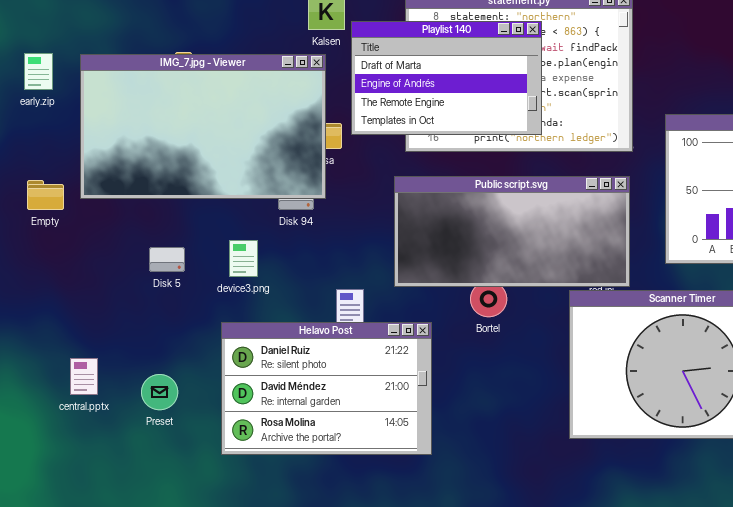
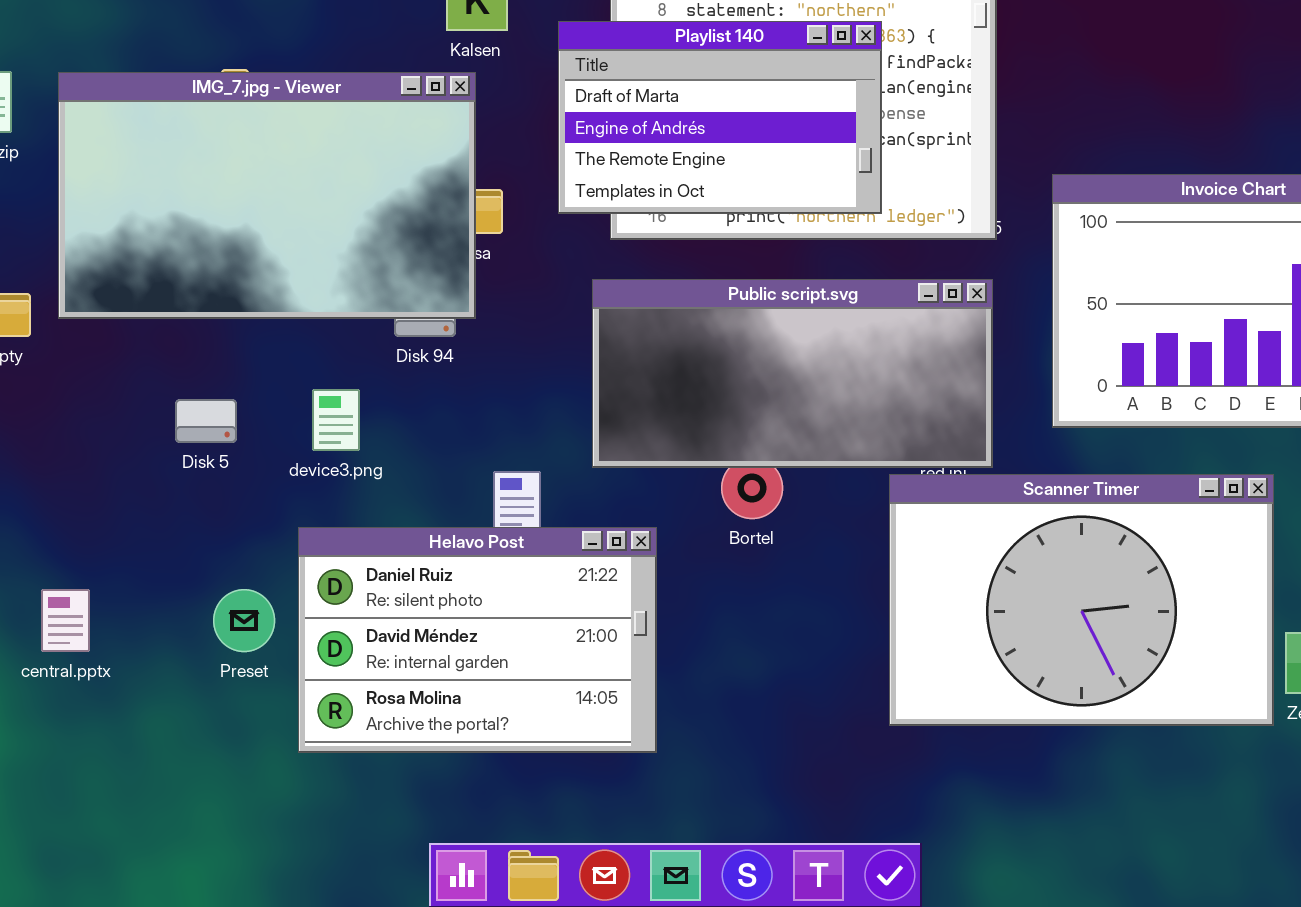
Playlist 140: [351,21,542,135] -> [558,21,882,214], moved
Preset: [141,374,178,410] -> [213,589,275,652], moved

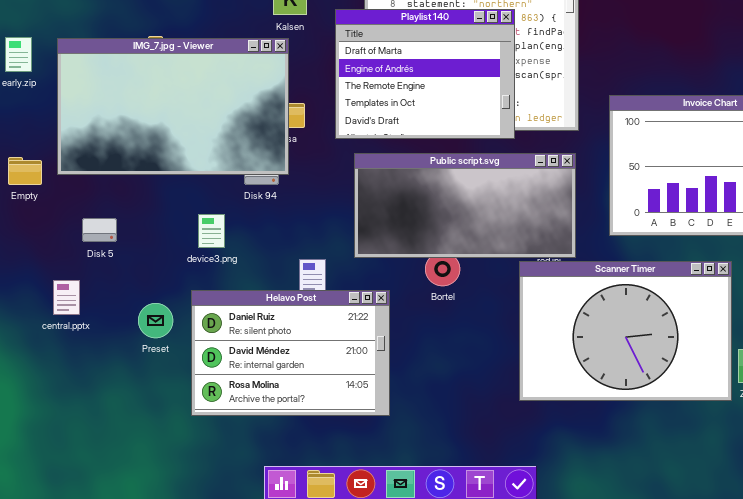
Playlist 140: [558,21,882,214] -> [335,9,515,139], resized
Disk 5: [175,399,237,443] -> [82,218,117,242], moved
central.pptx: [41,589,90,652] -> [53,280,80,315], moved
Preset: [213,589,275,652] -> [138,303,173,338], moved

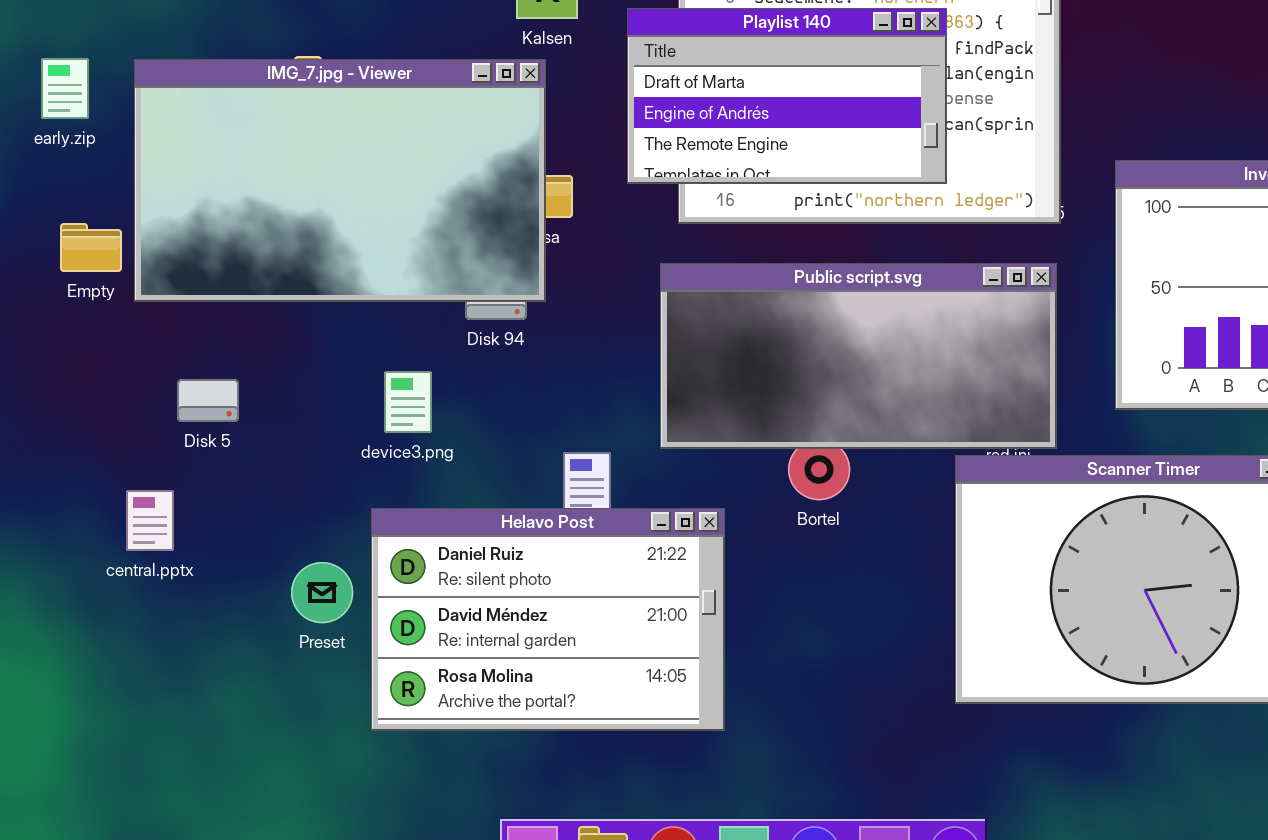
Playlist 140: [335,9,515,139] -> [627,8,947,184], resized
Empty: [8,157,42,185] -> [60,223,122,272], moved
Preset: [138,303,173,338] -> [291,562,353,623], moved

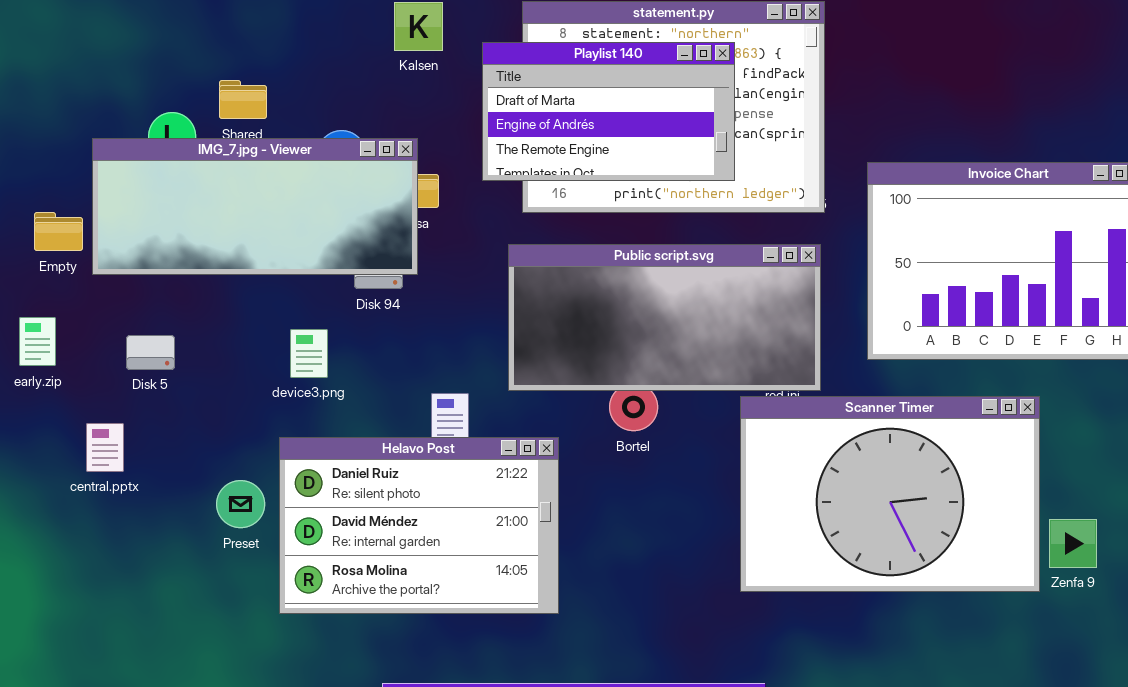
early.zip: [41,58,89,119] -> [19,317,56,366], moved
IMG_7.jpg - Viewer: [134,59,546,302] -> [92,138,418,275], resized

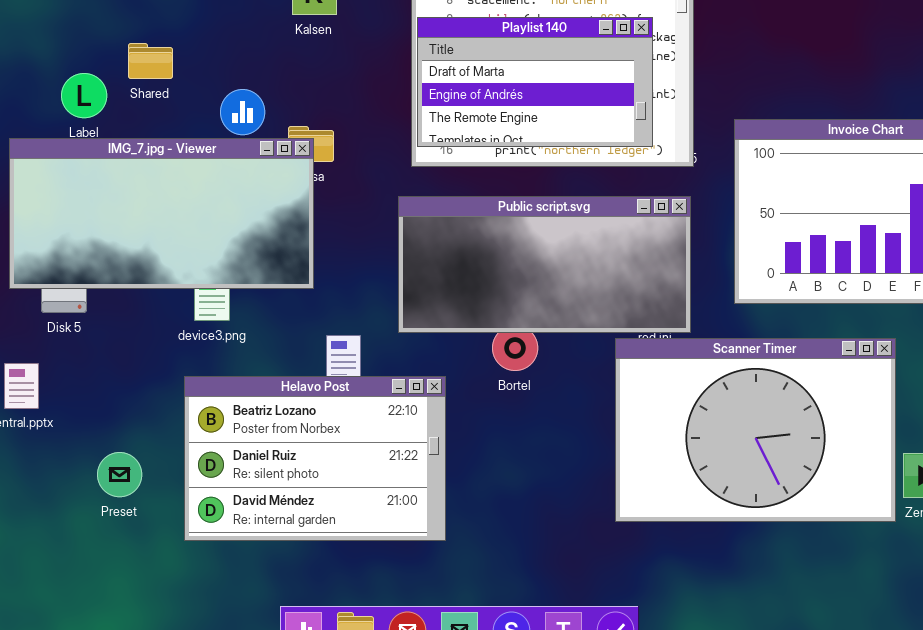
Playlist 140: [482,42,735,181] -> [417,17,653,147], moved
IMG_7.jpg - Viewer: [92,138,418,275] -> [9,138,314,289], moved, resized
Helavo Post: [279,437,559,614] -> [184,376,446,541], scrolled up 1 row
Preset: [216,480,265,528] -> [97,452,142,497], moved

